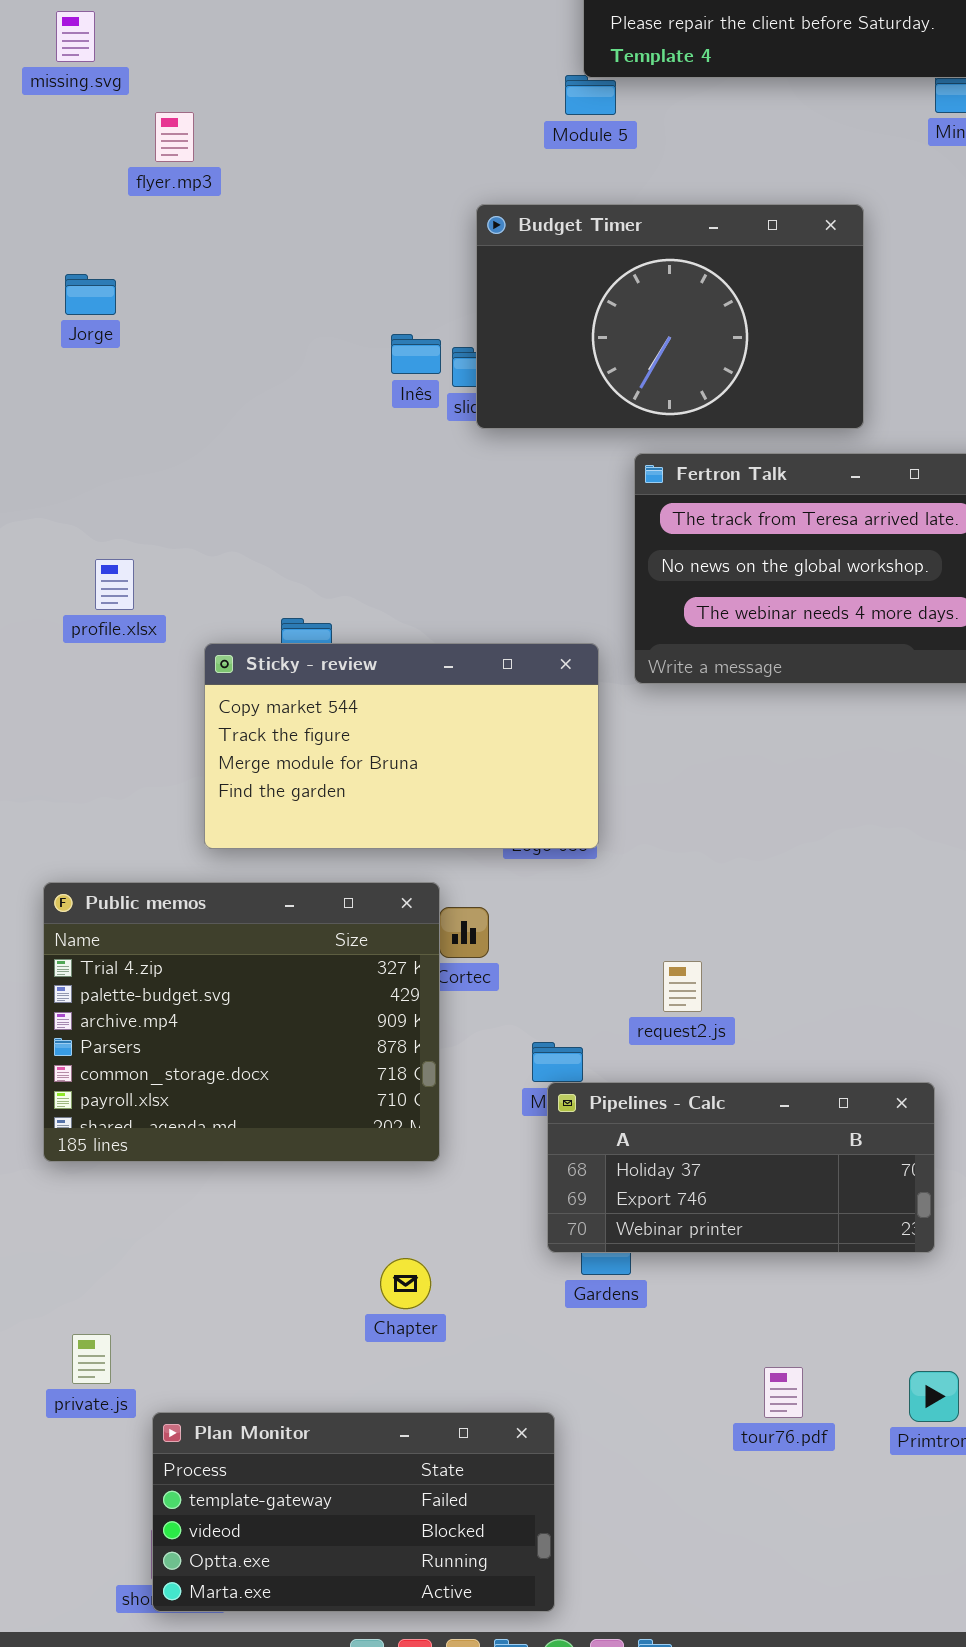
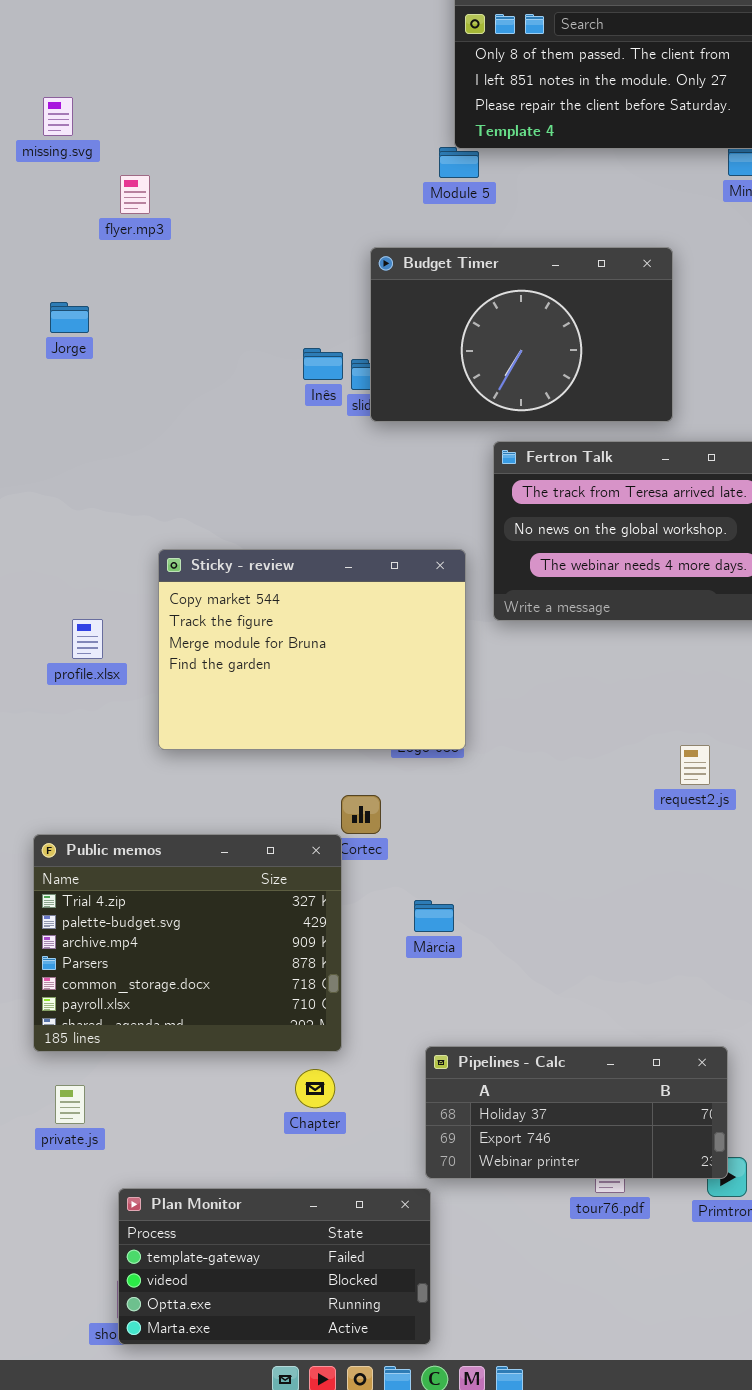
profile.xlsx: [95,559,134,610] -> [72,619,103,659], moved
Sticky - review: [204,643,599,849] -> [158,549,466,750], resized
Public memos: [43,882,440,1162] -> [33,834,342,1052], moved
request2.js: [663,961,702,1012] -> [680,745,710,785], moved
Pipelines - Calc: [547,1082,935,1253] -> [425,1046,728,1179], moved
private.js: [72,1334,111,1384] -> [55,1085,85,1124], moved

